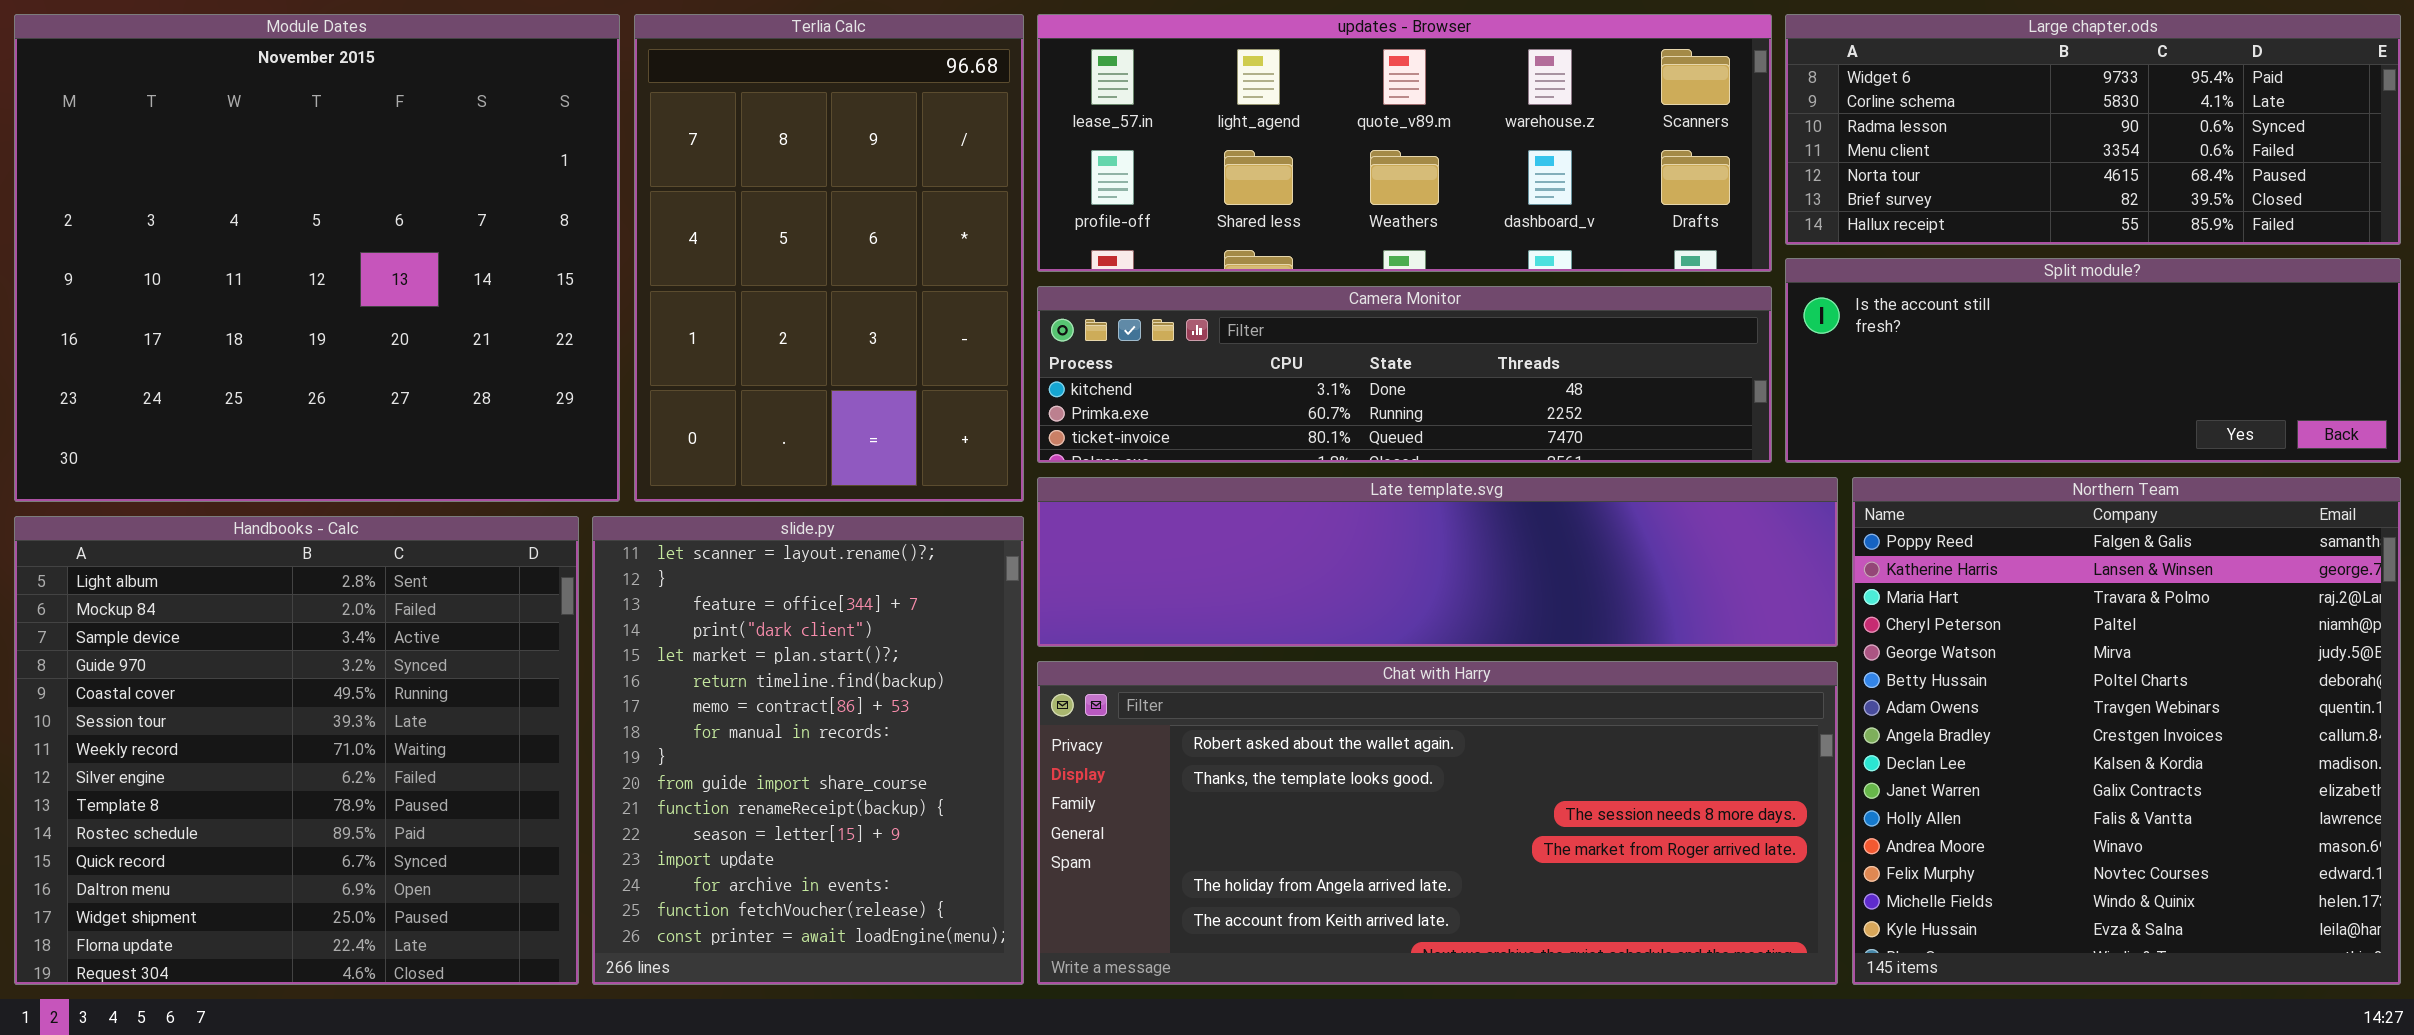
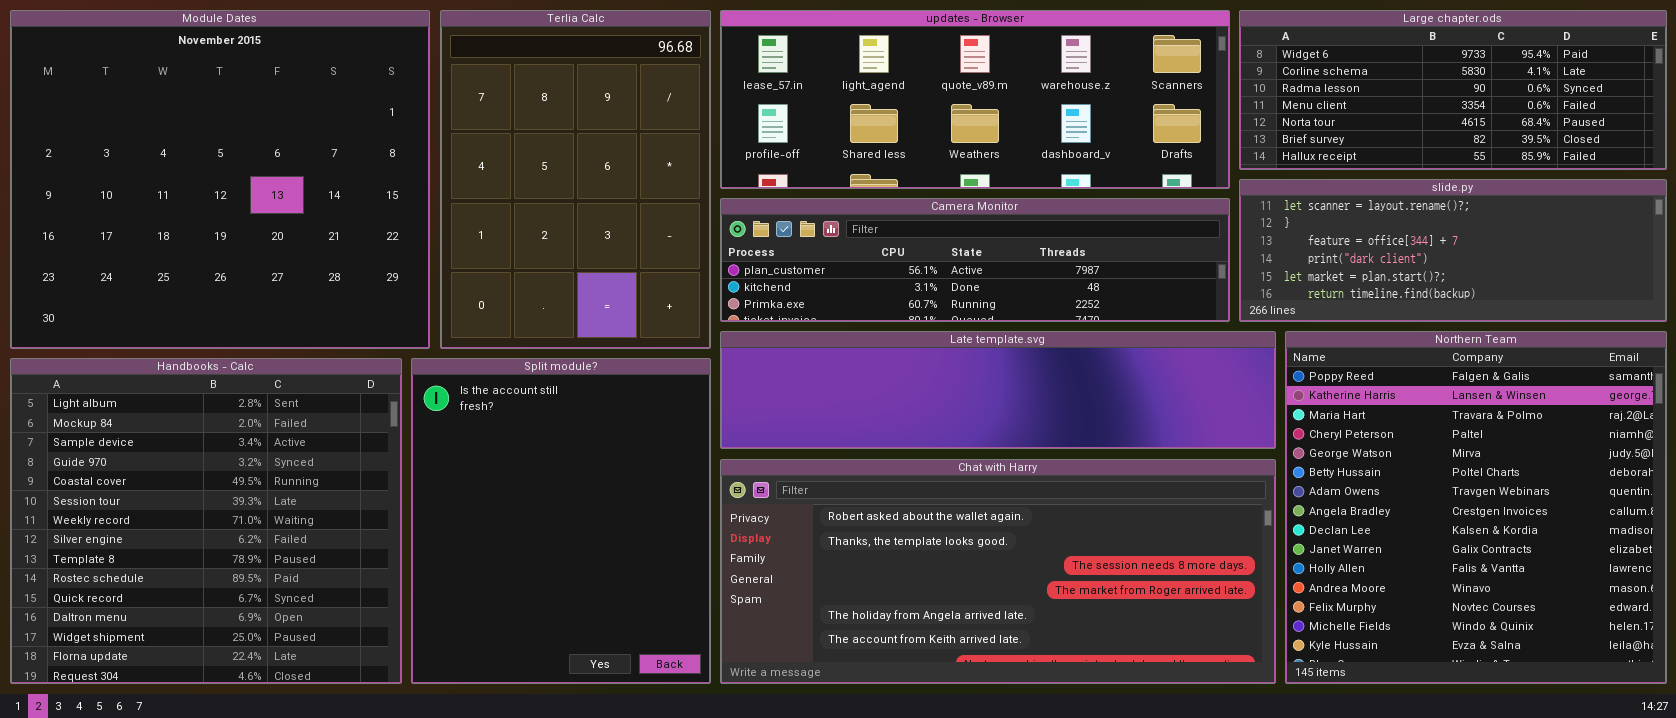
Split module?: [1785,258,2401,463] -> [411,358,711,684], moved, resized
Camera Monitor: [1037,286,1772,463] -> [720,198,1230,322], scrolled up 1 row
slide.py: [592,516,1024,985] -> [1239,179,1667,322], moved, resized

